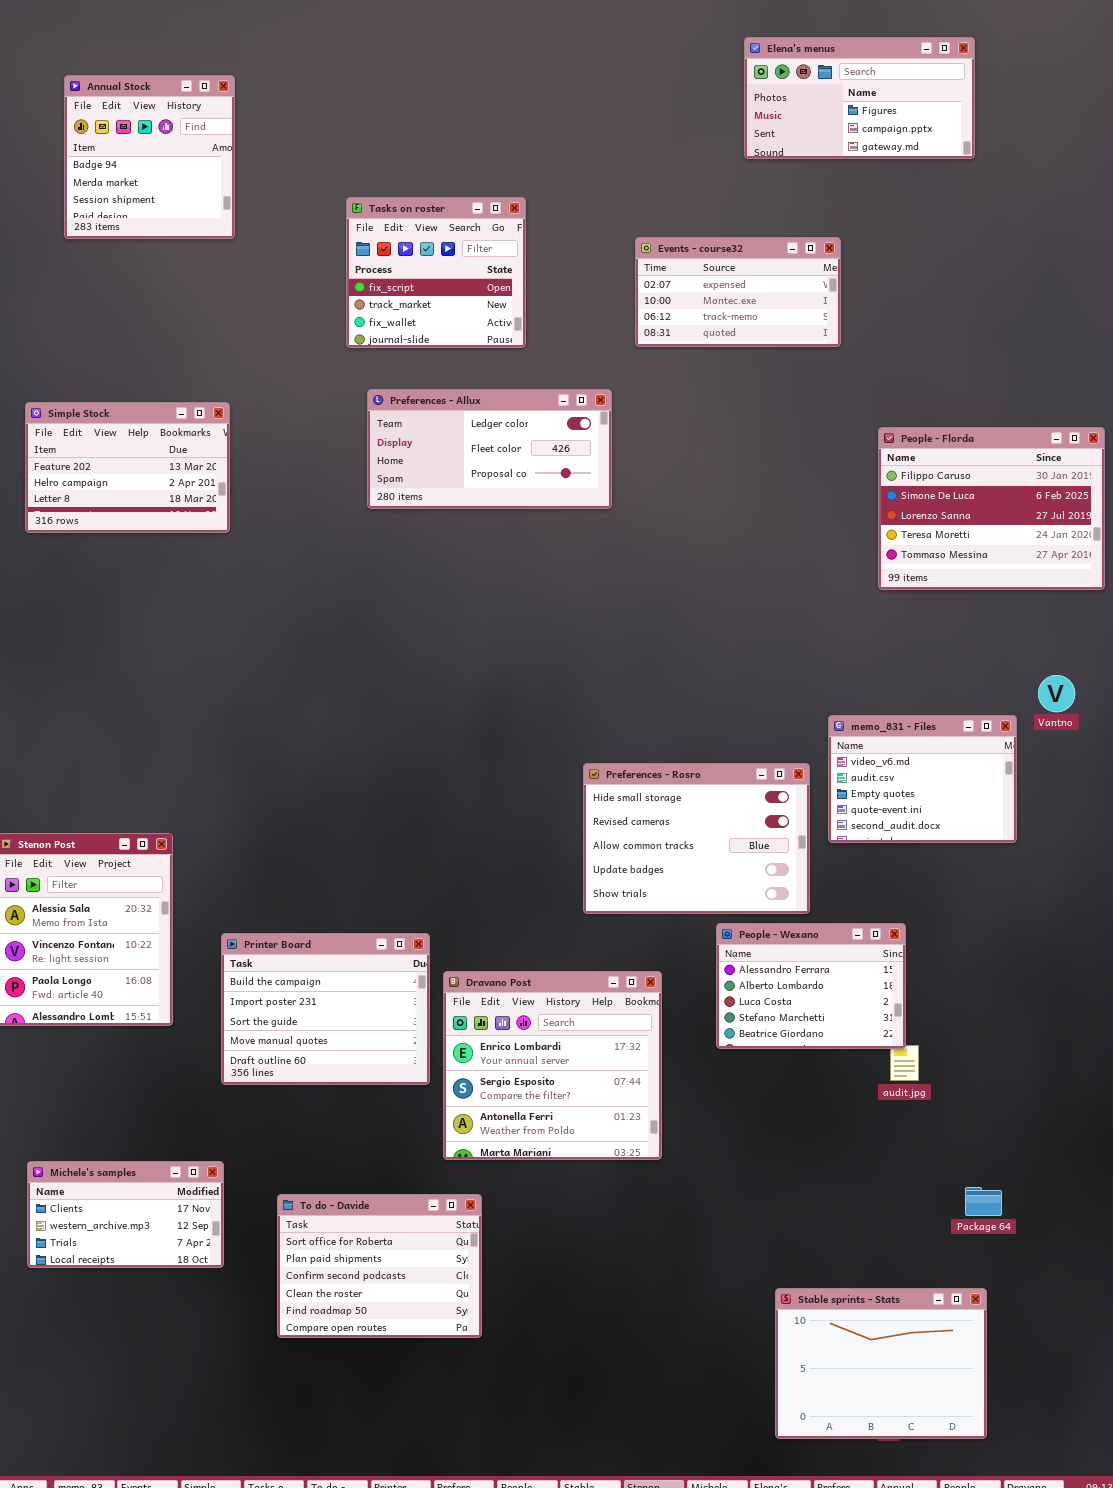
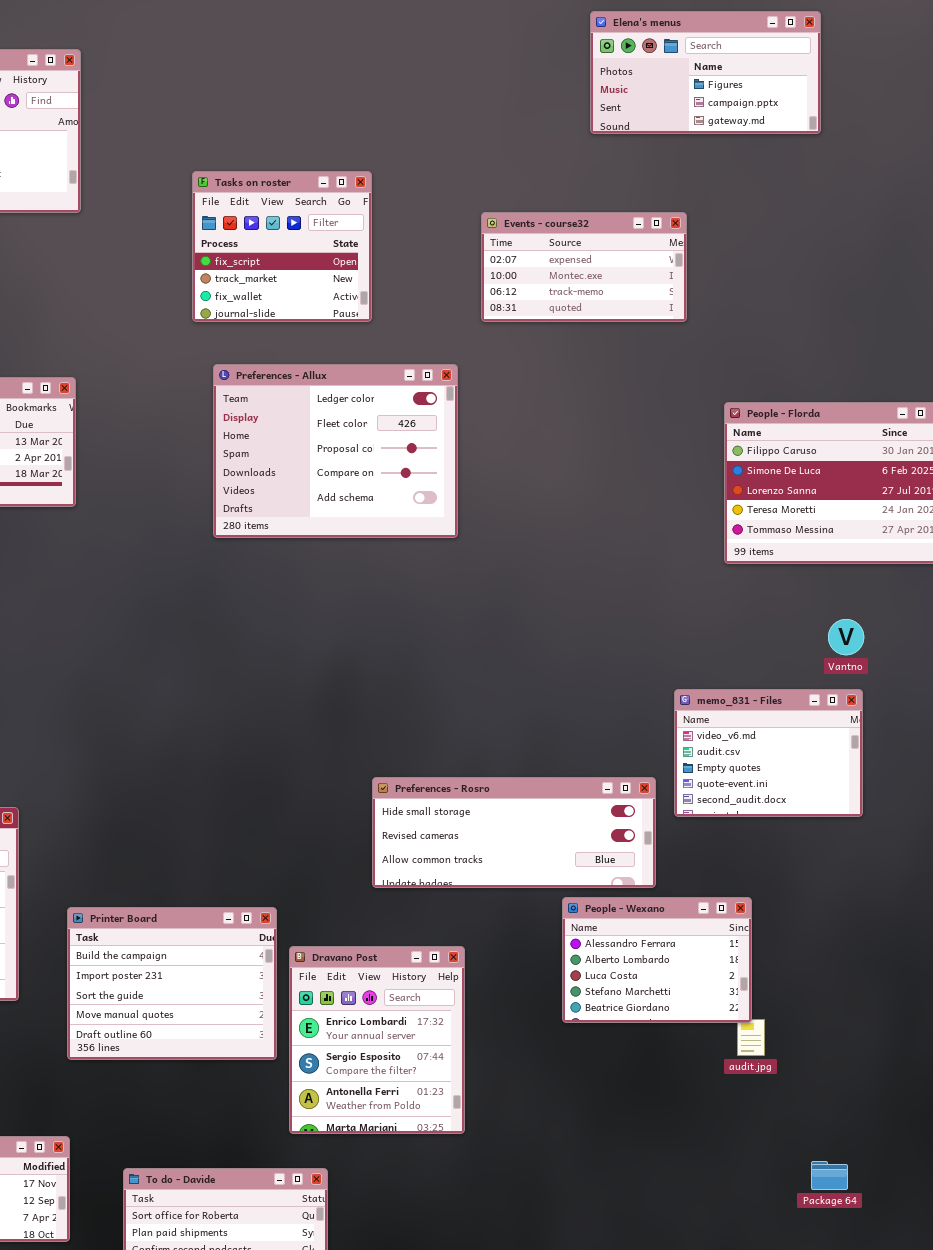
Preferences - Allux: [367,389,612,509] -> [213,364,458,538], resized
Vantno: [1038,675,1075,712] -> [828,619,864,655], moved
Preferences - Rosro: [583,763,810,914] -> [372,777,656,888], resized
Dravano Post: [443,971,662,1160] -> [289,946,465,1134], resized

